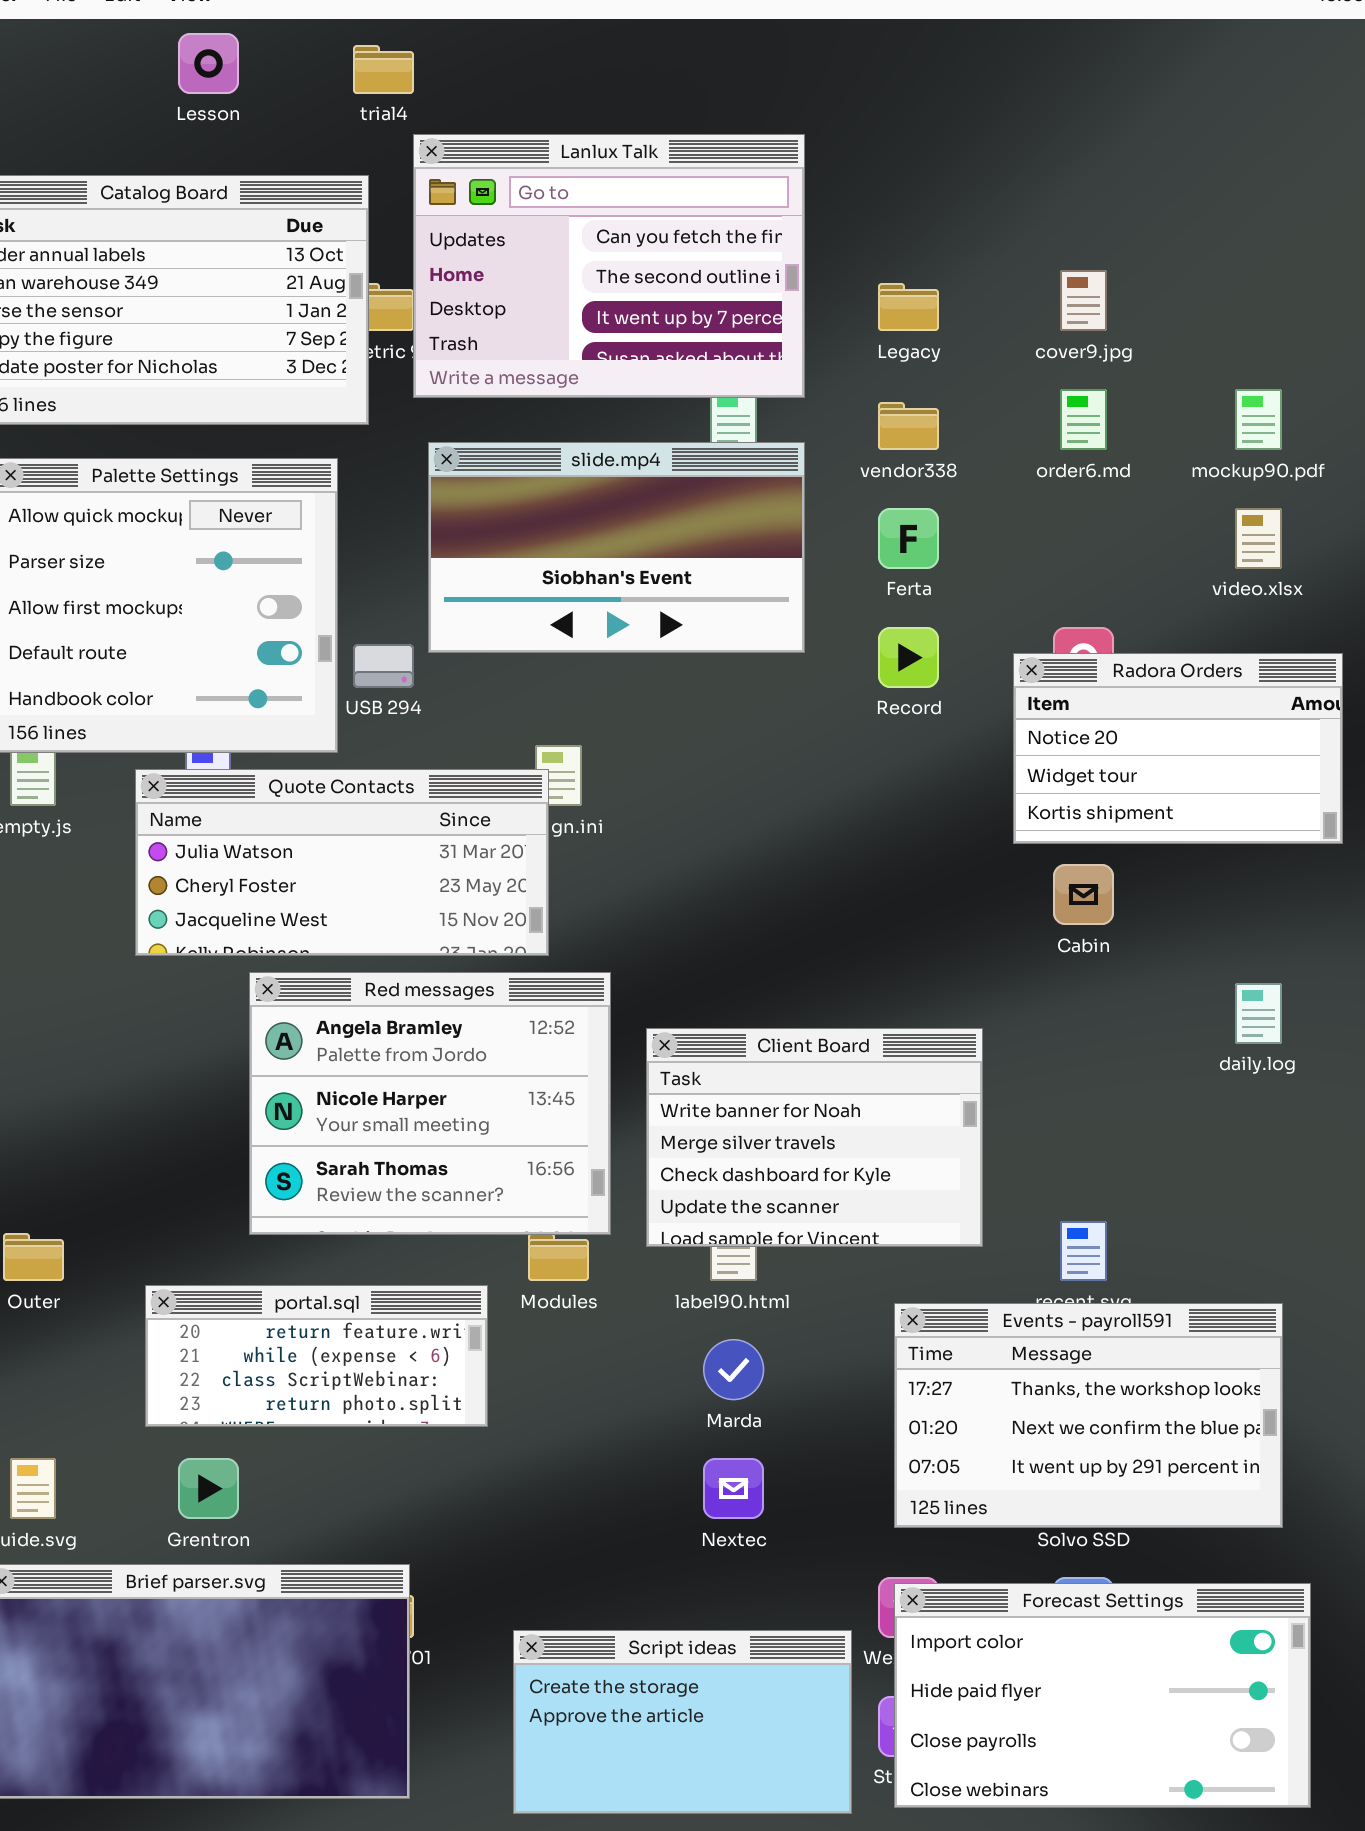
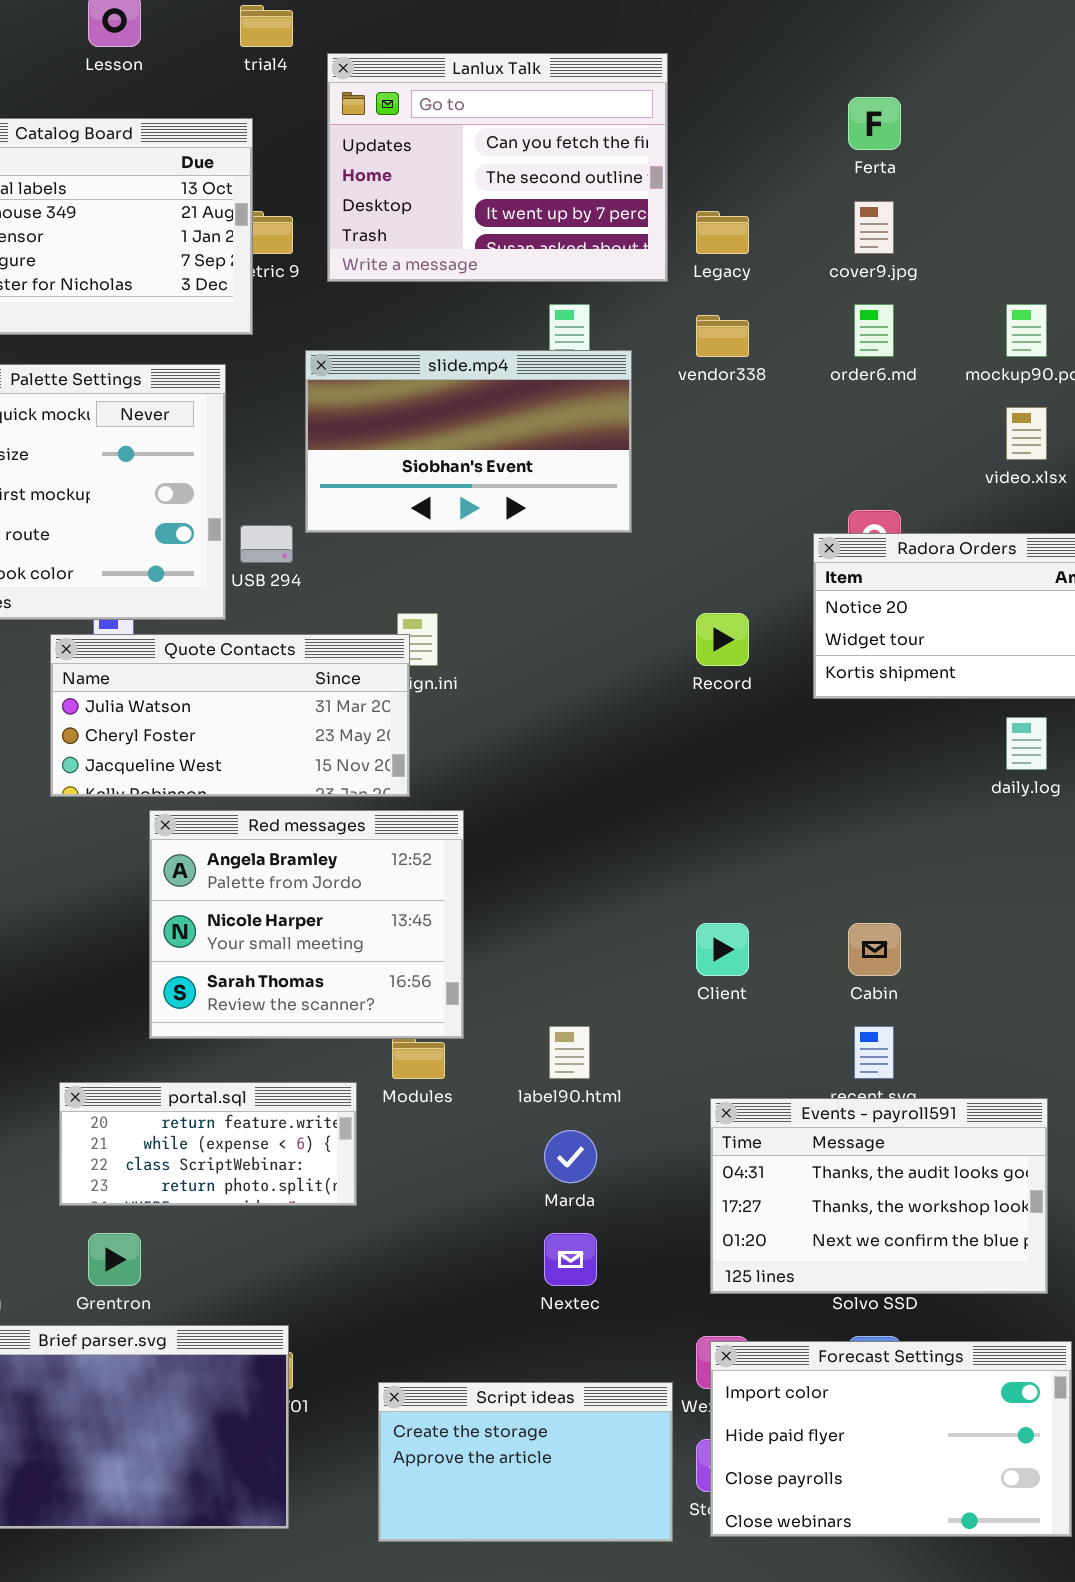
Lanlux Talk: [413,134,805,398] -> [327,53,668,282], moved
Ferta: [878,508,939,569] -> [848,97,901,150], moved
Record: [878,627,939,688] -> [696,613,749,666], moved
Cabin: [1053,864,1114,925] -> [848,923,901,976], moved
daily.log: [1235,983,1282,1044] -> [1006,717,1047,770], moved
Client Board: [646,1028,983,1247] -> none, closed
Events - payroll591: [894,1303,1283,1528] -> [710,1098,1048,1294], scrolled up 1 row

